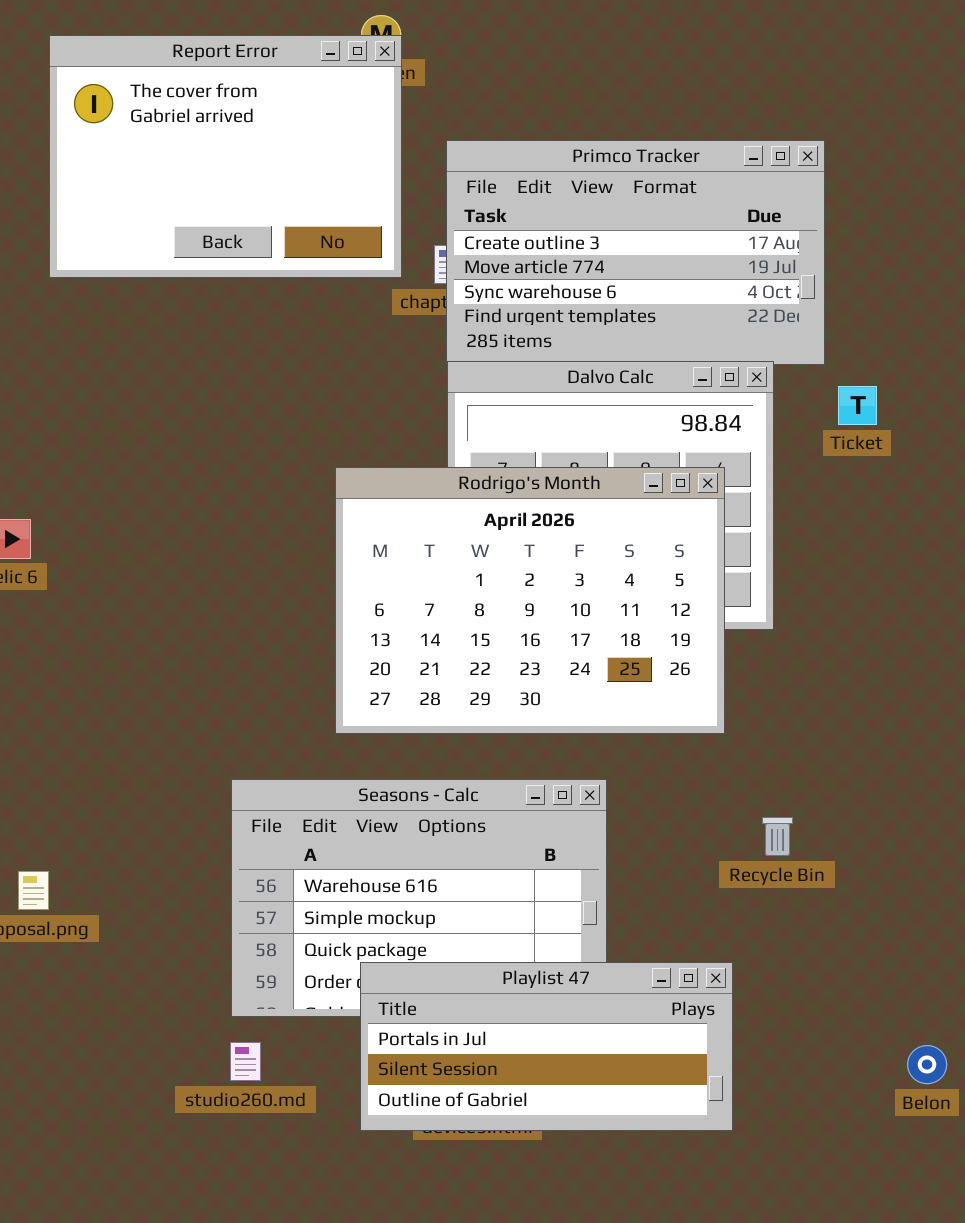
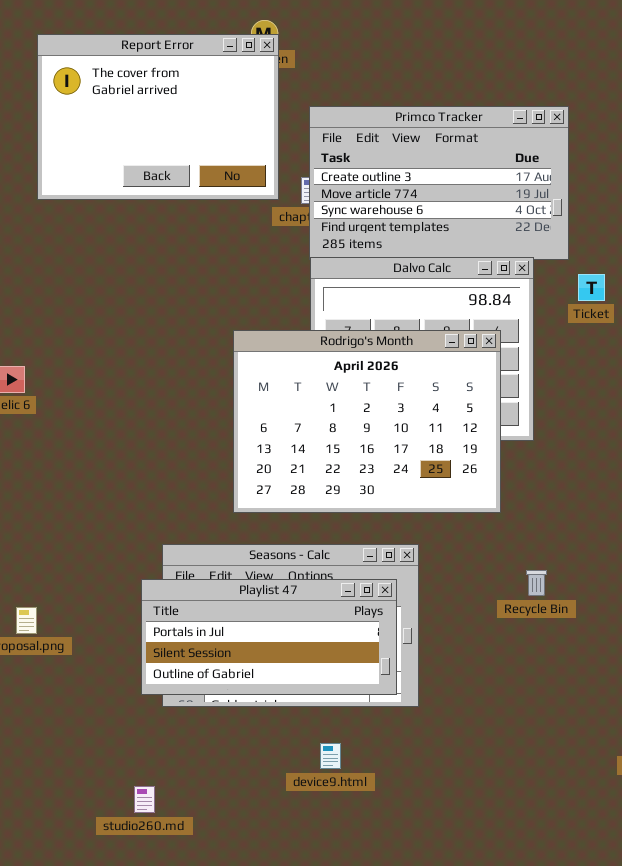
Playlist 47: [360,962,733,1131] -> [141,579,397,695], moved
studio260.md: [230,1042,261,1081] -> [134,786,155,813], moved

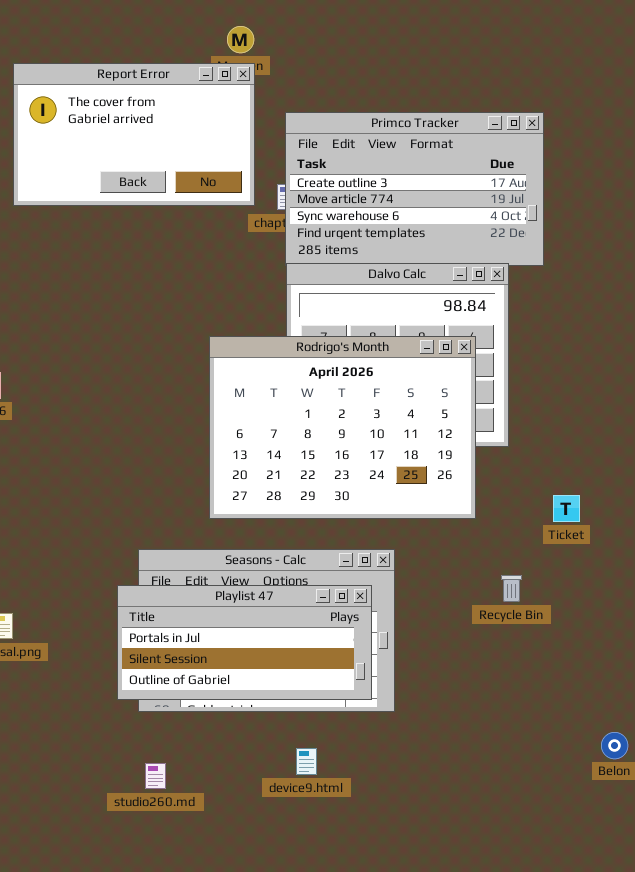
Report Error: [37,34,279,200] -> [13,63,255,206], resized
Ticket: [578,274,605,301] -> [553,495,580,522], moved
studio260.md: [134,786,155,813] -> [145,763,166,789], moved

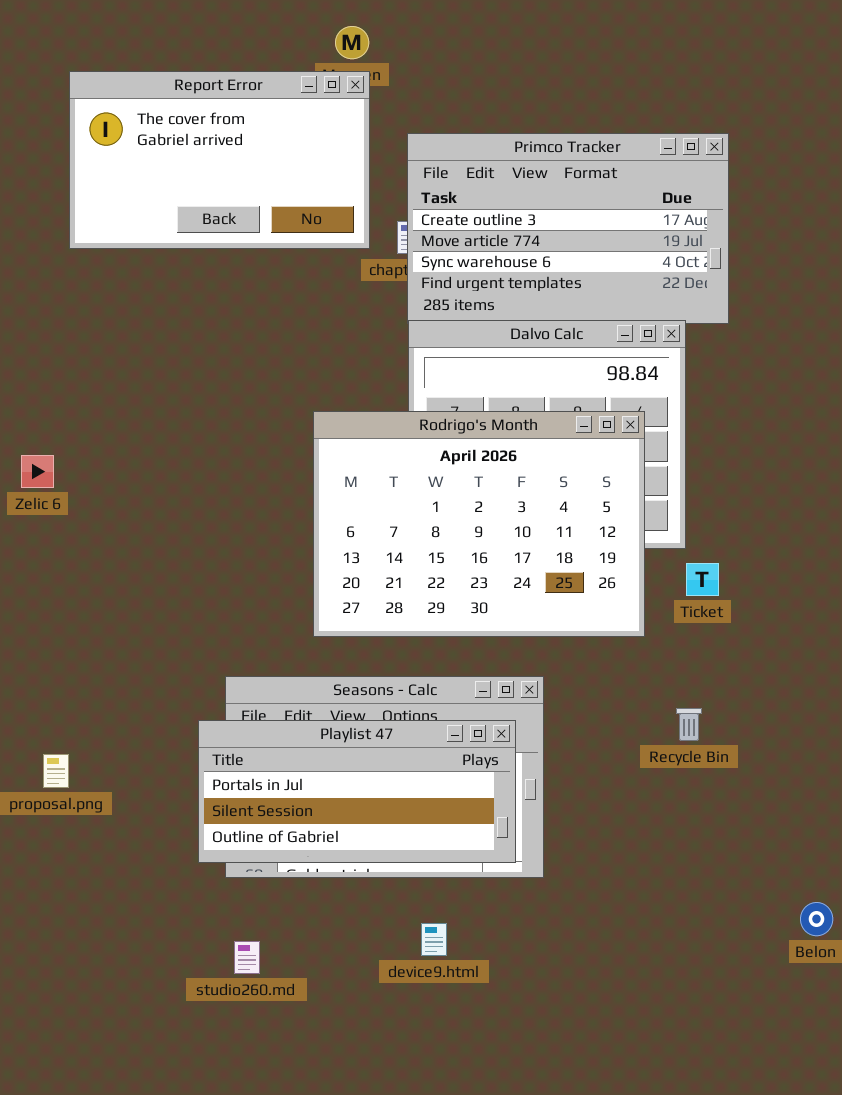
Ticket: [553,495,580,522] -> [686,563,719,596], moved

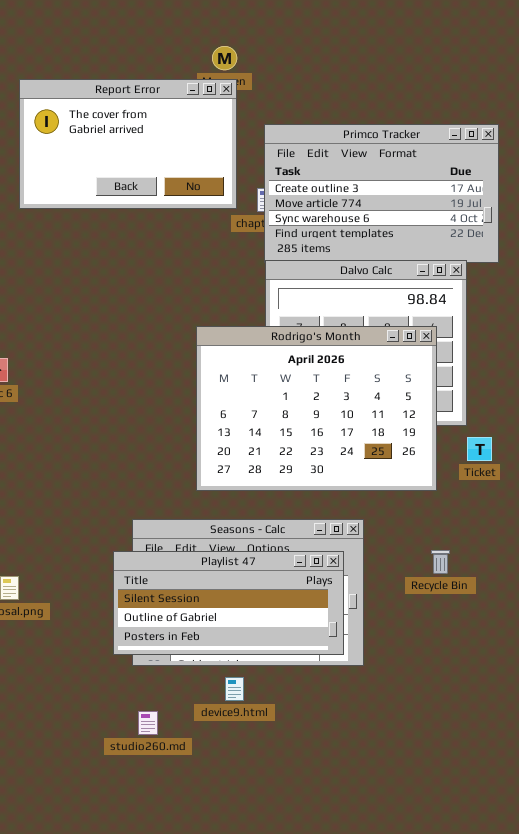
Recycle Bin: [676,708,702,741] -> [431,550,450,574], moved
Playlist 47: [198,720,516,863] -> [113,551,344,655], scrolled down 1 row
device9.html: [421,923,447,956] -> [225,677,244,701], moved

